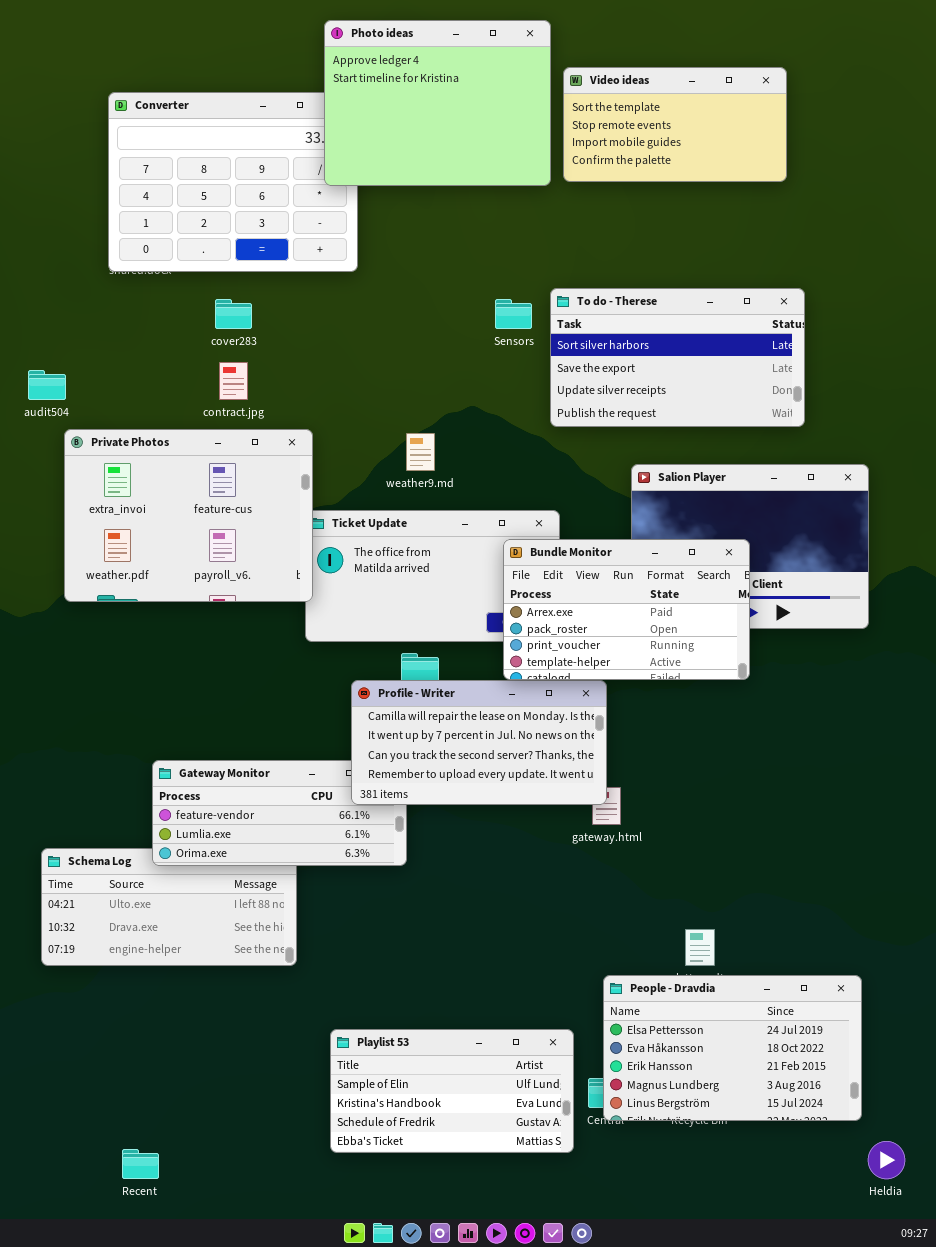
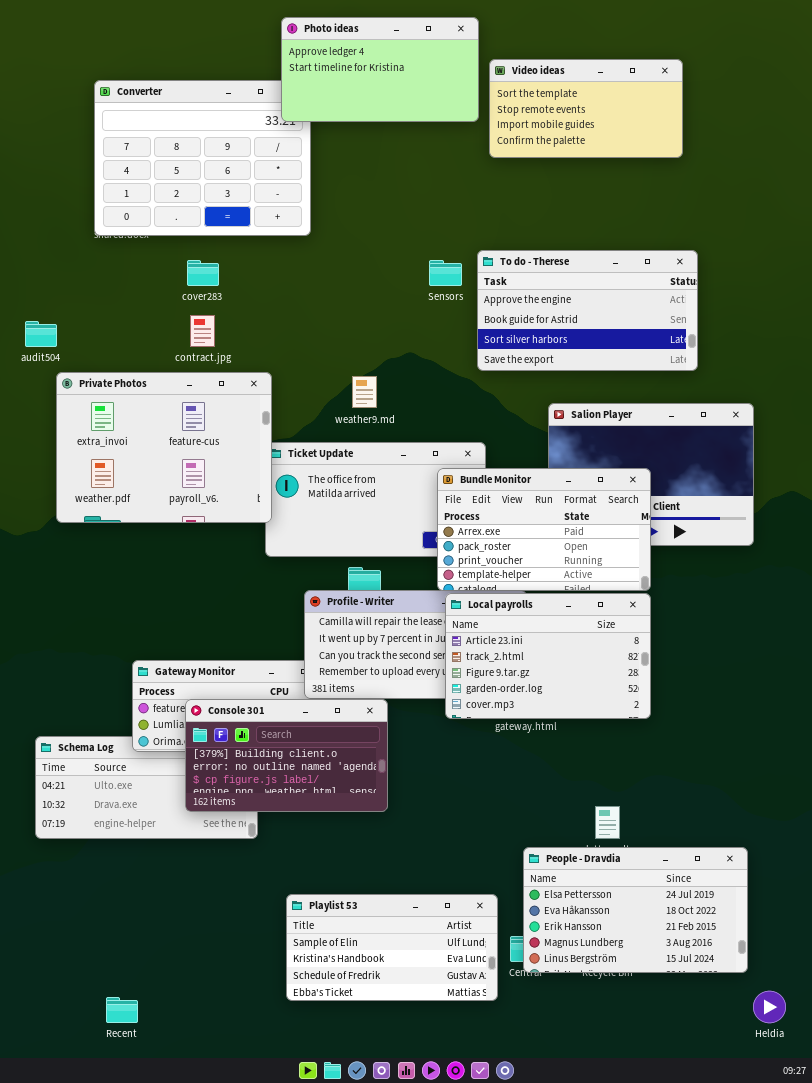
Photo ideas: [324,20,551,186] -> [281,17,479,122], resized
To do - Therese: [550,288,805,427] -> [477,250,698,371], scrolled up 2 rows
Local payrolls: none -> [445,593,651,719], opened
Console 301: none -> [185,699,388,812], opened

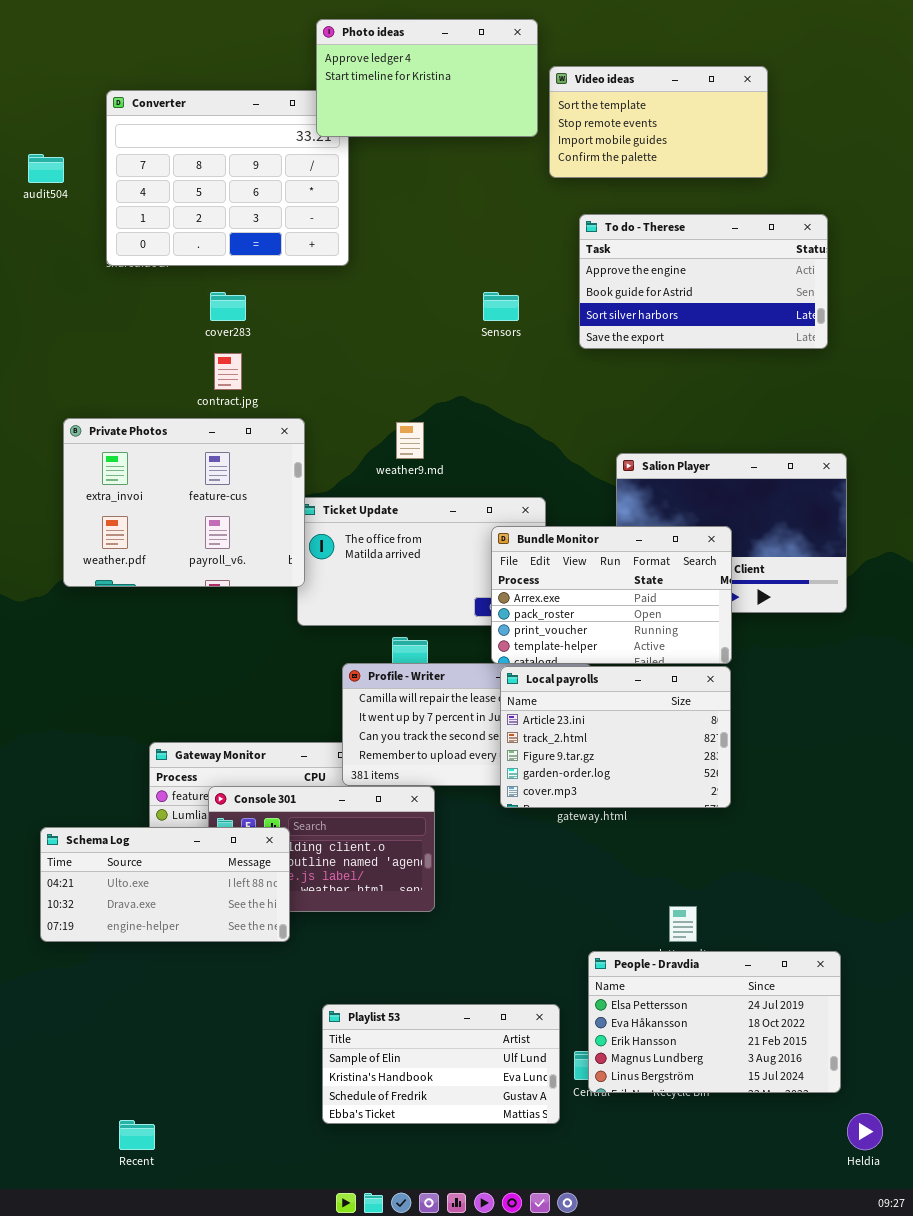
To do - Therese: [477,250,698,371] -> [579,214,828,349], moved
audit504: [25,321,57,347] -> [28,154,64,183], moved
Schema Log: [35,736,258,839] -> [40,827,290,942], raised

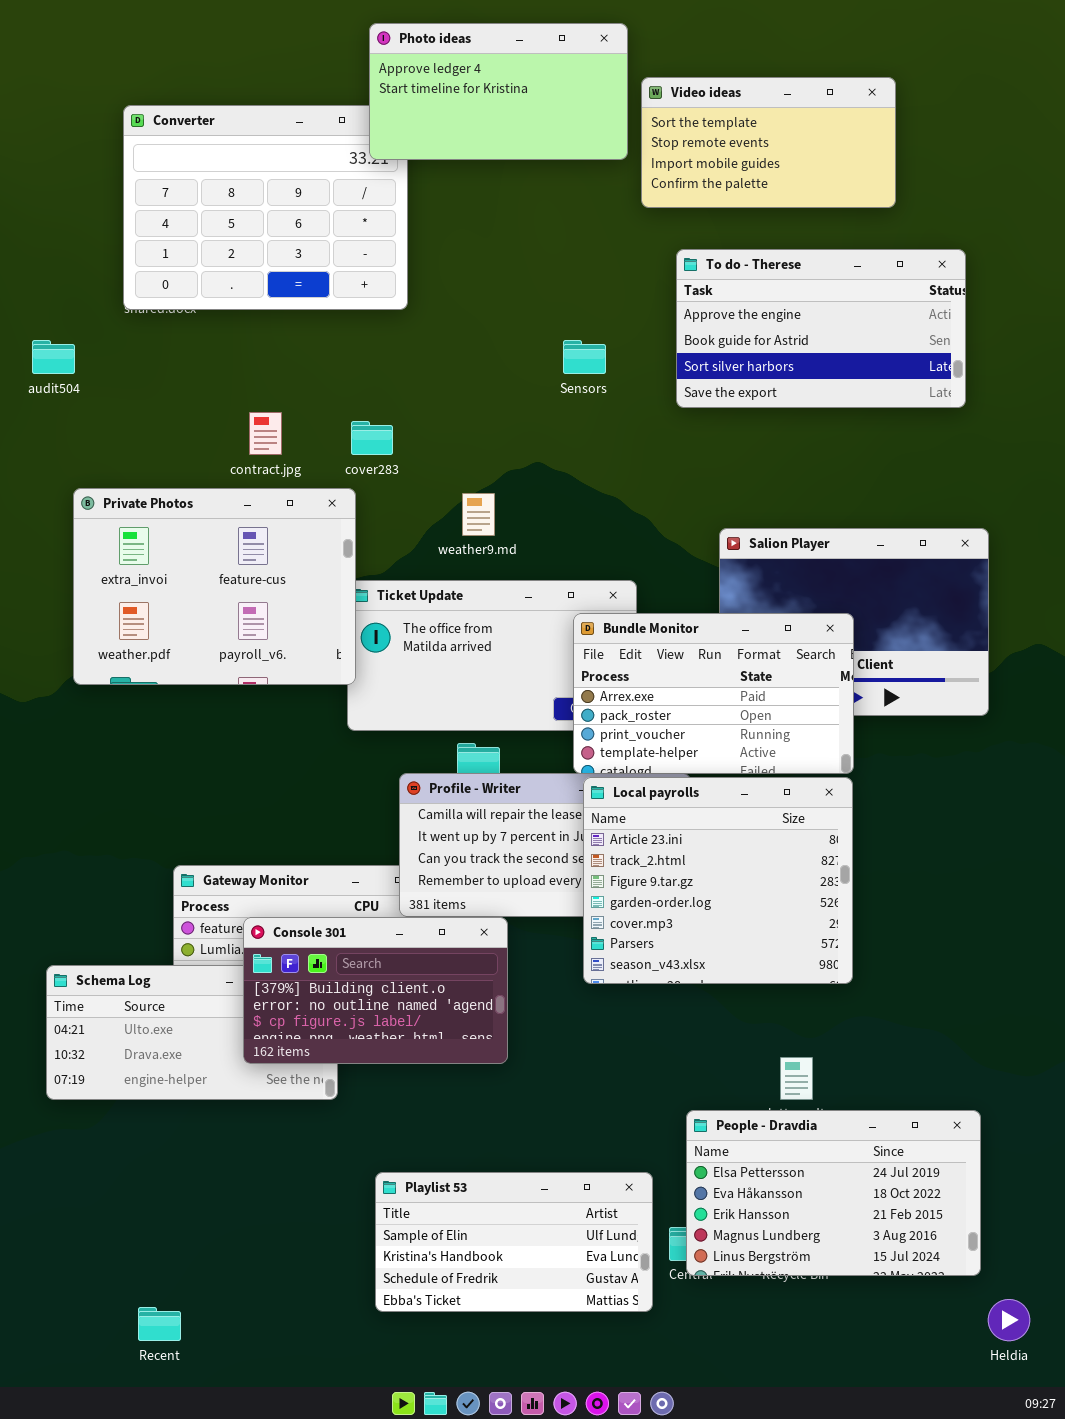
audit504: [28,154,64,183] -> [32,340,75,374], moved
cover283: [210,292,246,321] -> [351,421,393,455], moved
Local payrolls: [500,666,731,808] -> [583,777,853,984], resized
Console 301: [208,786,435,912] -> [243,917,508,1064], raised

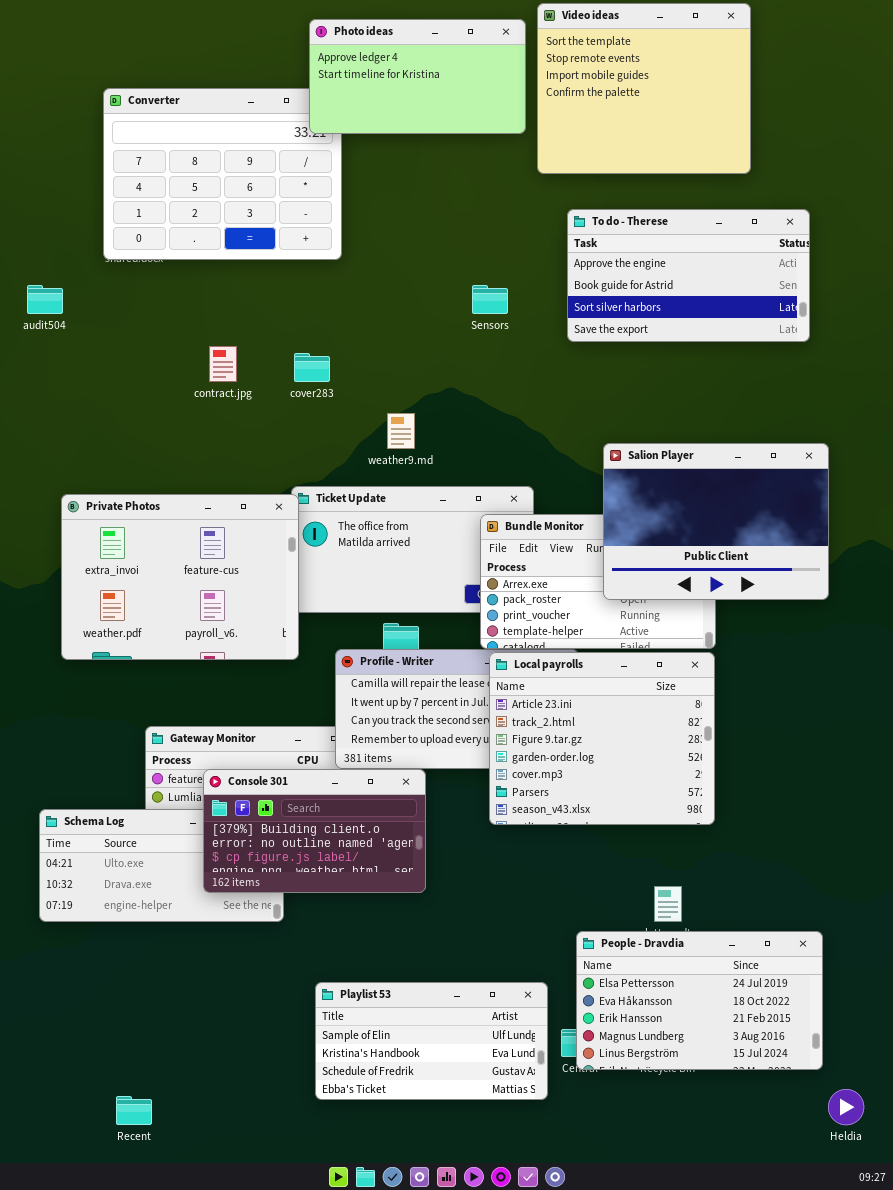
Video ideas: [641,77,896,208] -> [537,3,751,174], resized
Private Photos: [73,488,356,685] -> [61,494,299,660], moved
Salion Player: [719,528,989,716] -> [603,443,829,600], raised

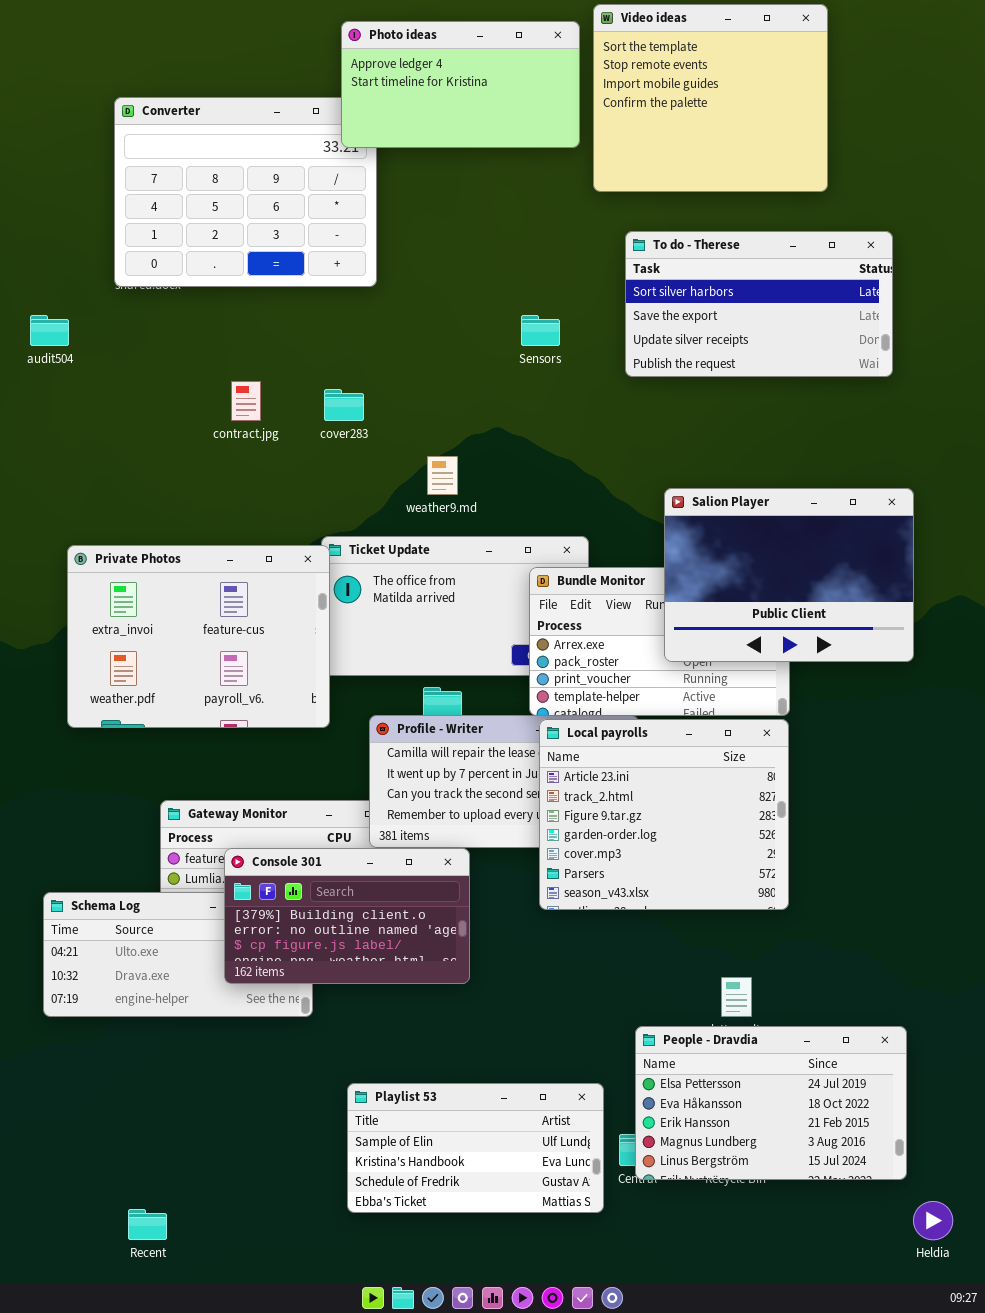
To do - Therese: [567,209,810,342] -> [625,231,893,377], scrolled down 2 rows

